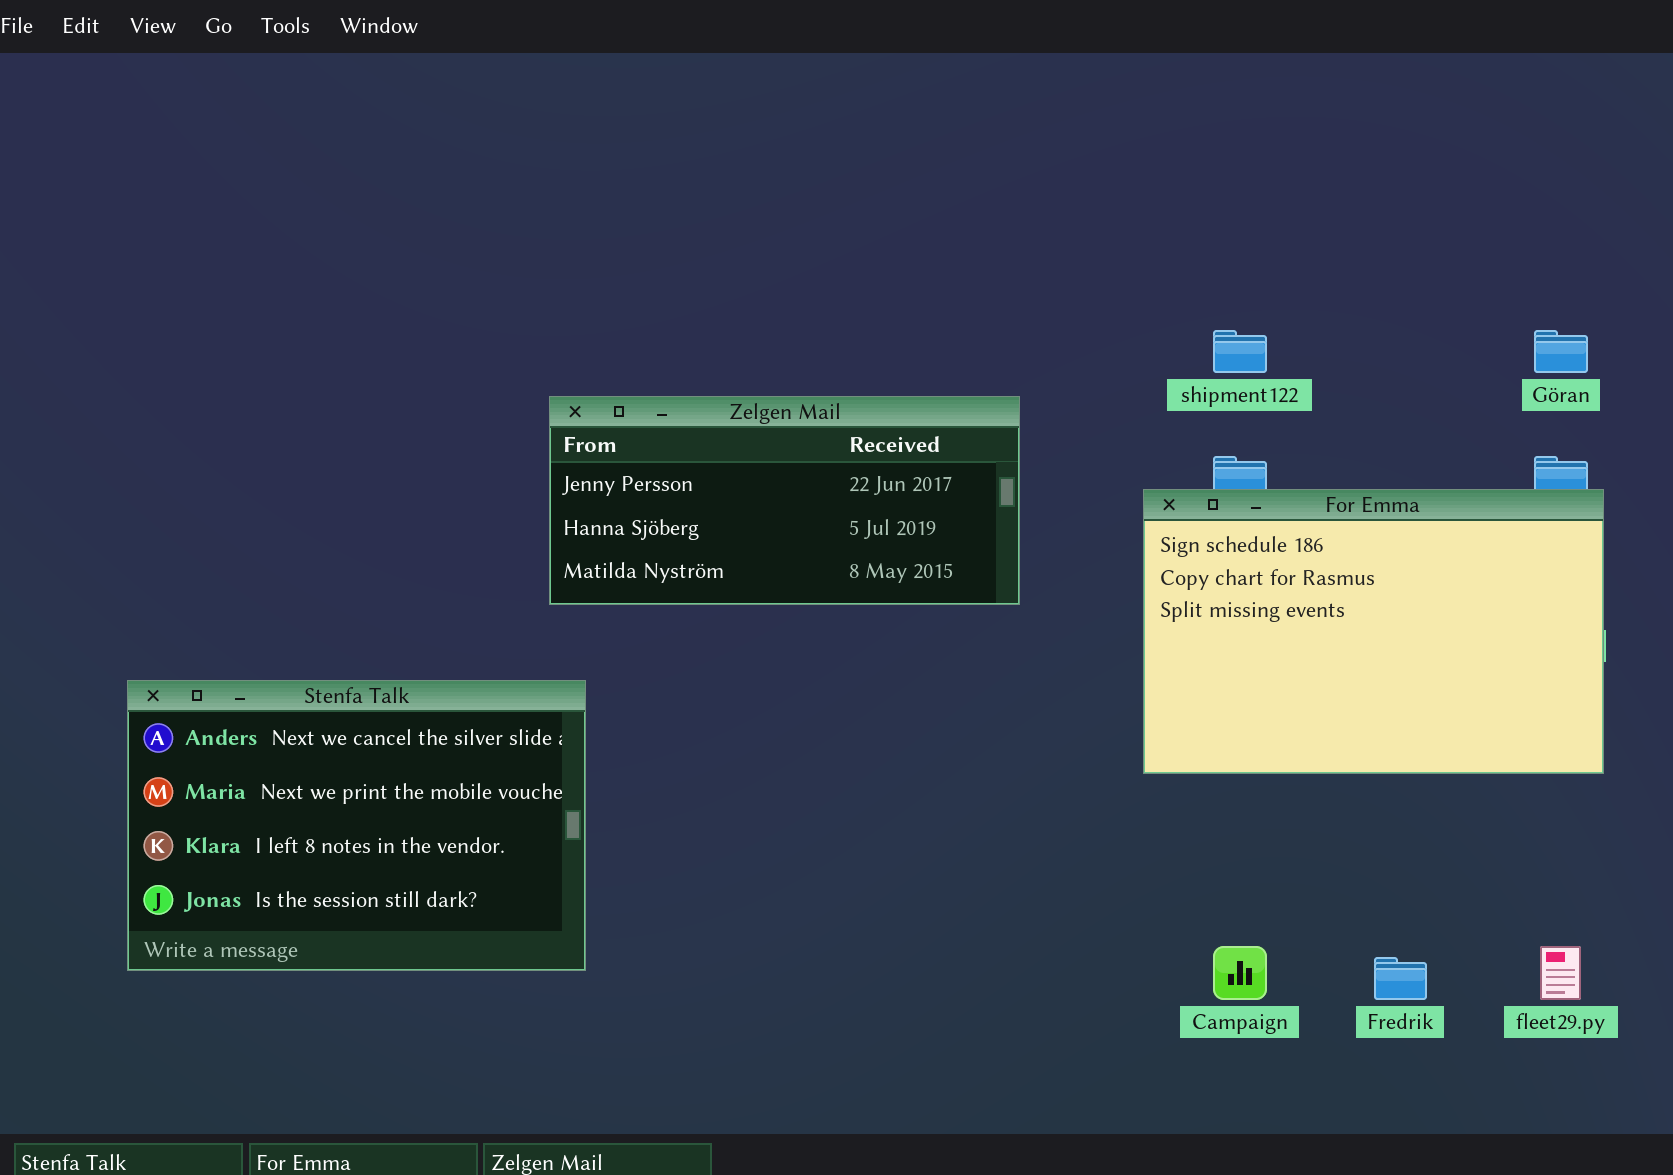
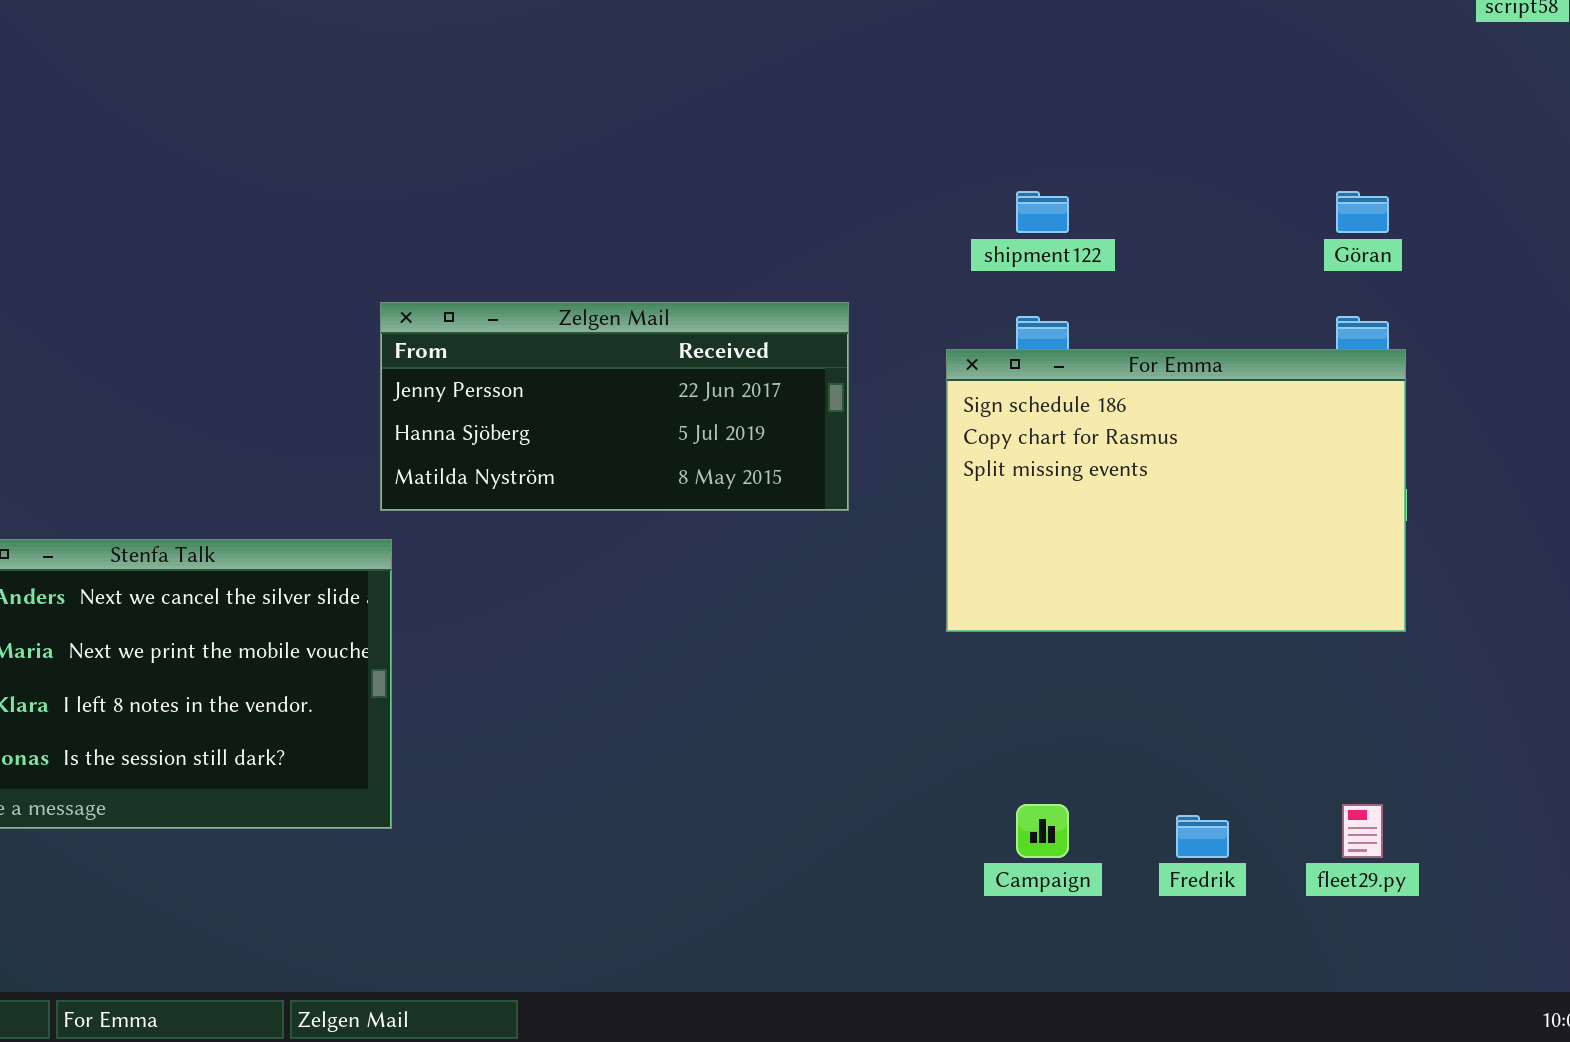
Zelgen Mail: [549,396,1020,605] -> [380,302,849,511], moved

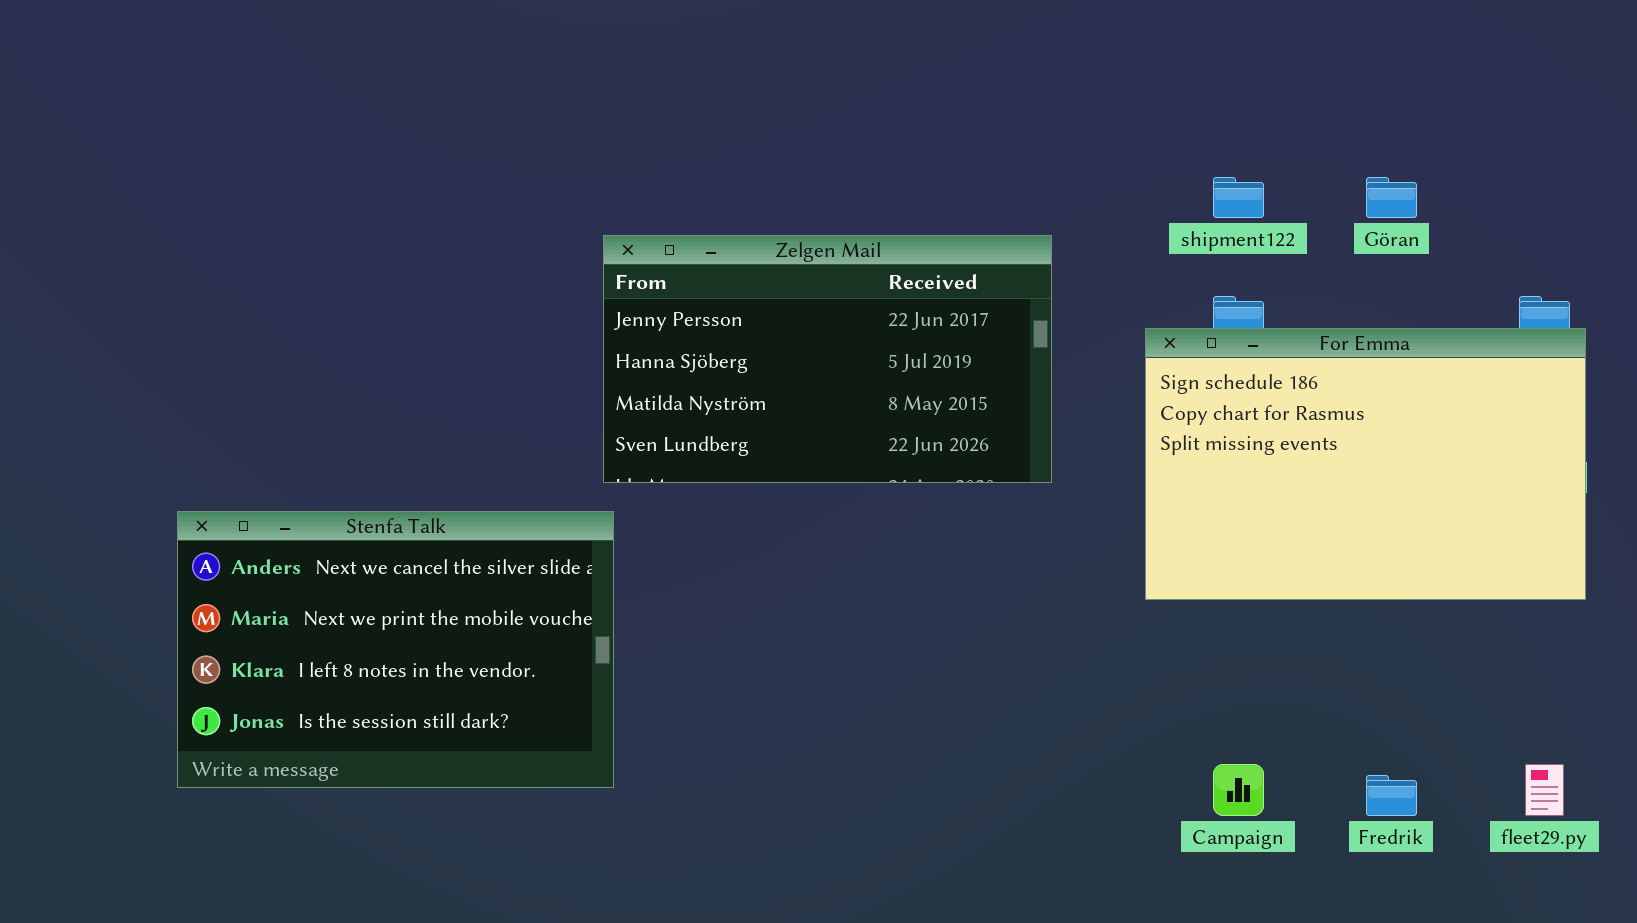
Göran: [1336,191,1389,233] -> [1366,177,1417,218], moved
Zelgen Mail: [380,302,849,511] -> [603,235,1052,483], resized

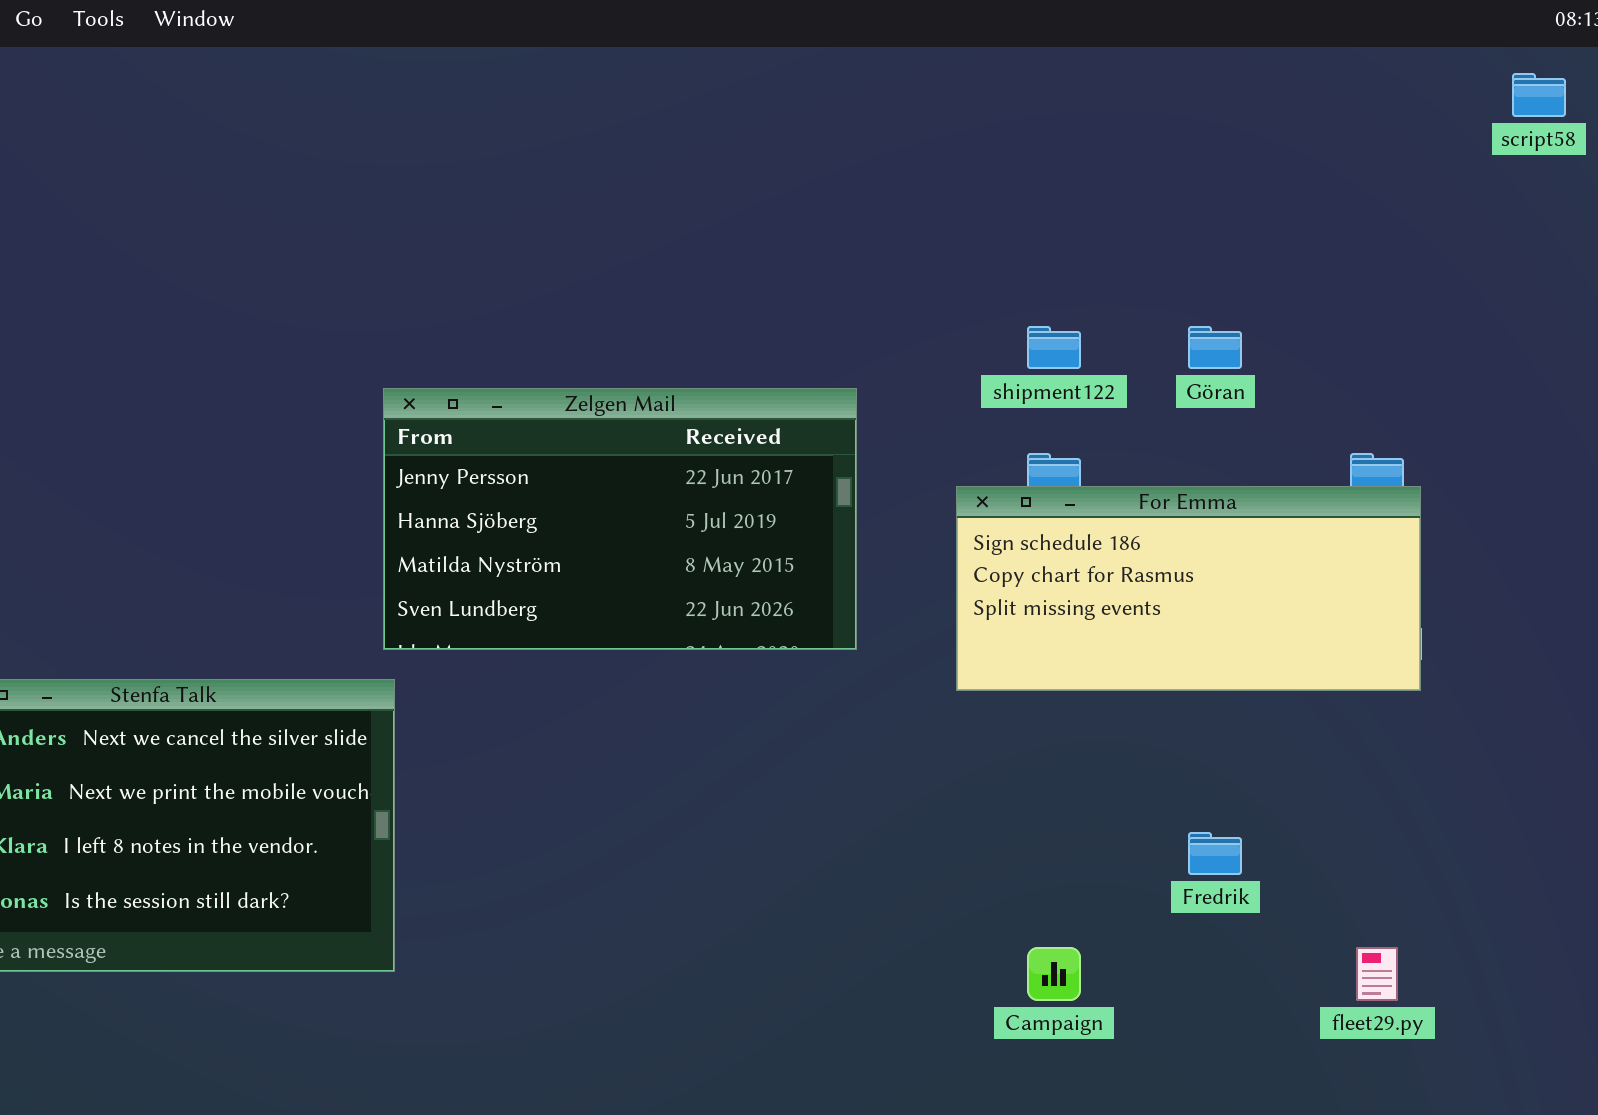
For Emma: [1145,328,1586,600] -> [956,486,1421,691], resized
Fredrik: [1366,775,1417,816] -> [1188,832,1242,875], moved

